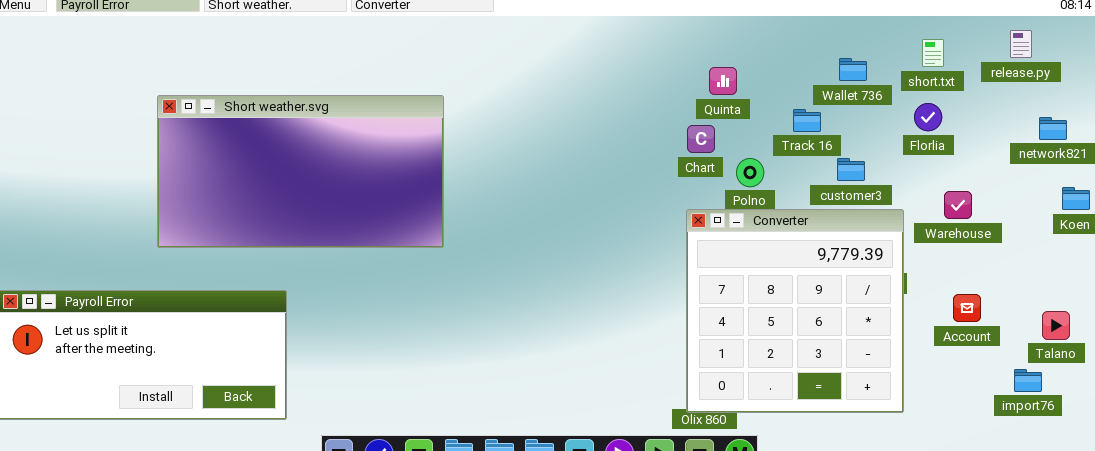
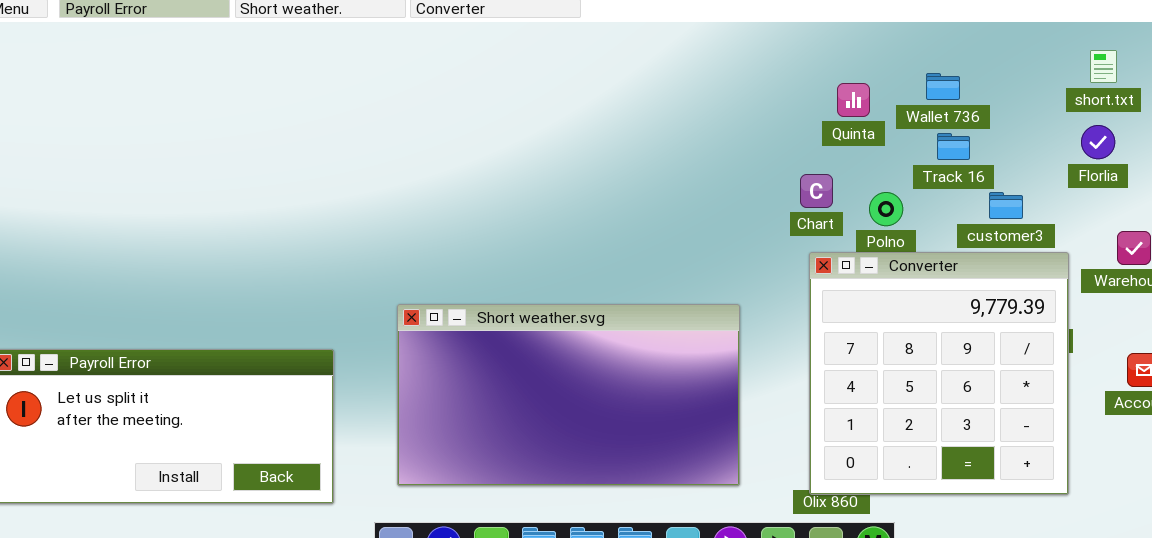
Wallet 736: [839,58,867,81] -> [926,73,960,100], moved
Short weather.svg: [157,95,444,248] -> [397,304,740,486], moved
Chart: [687,125,715,153] -> [800,174,833,208], moved

